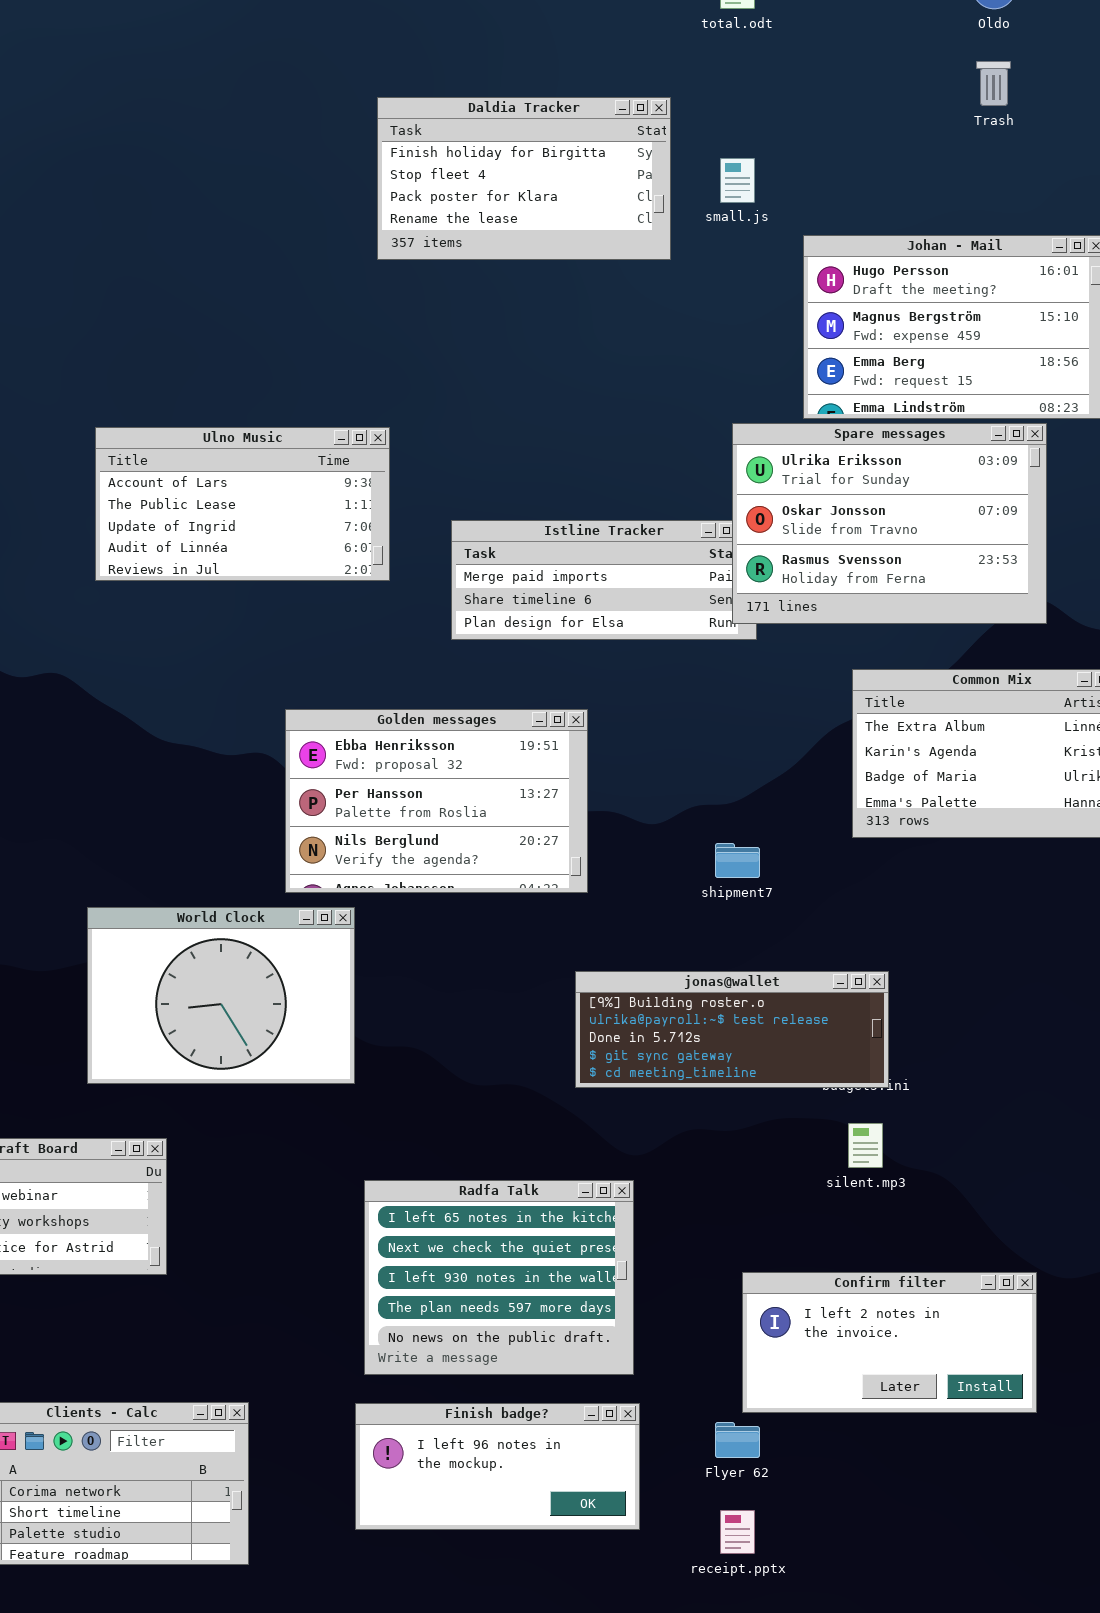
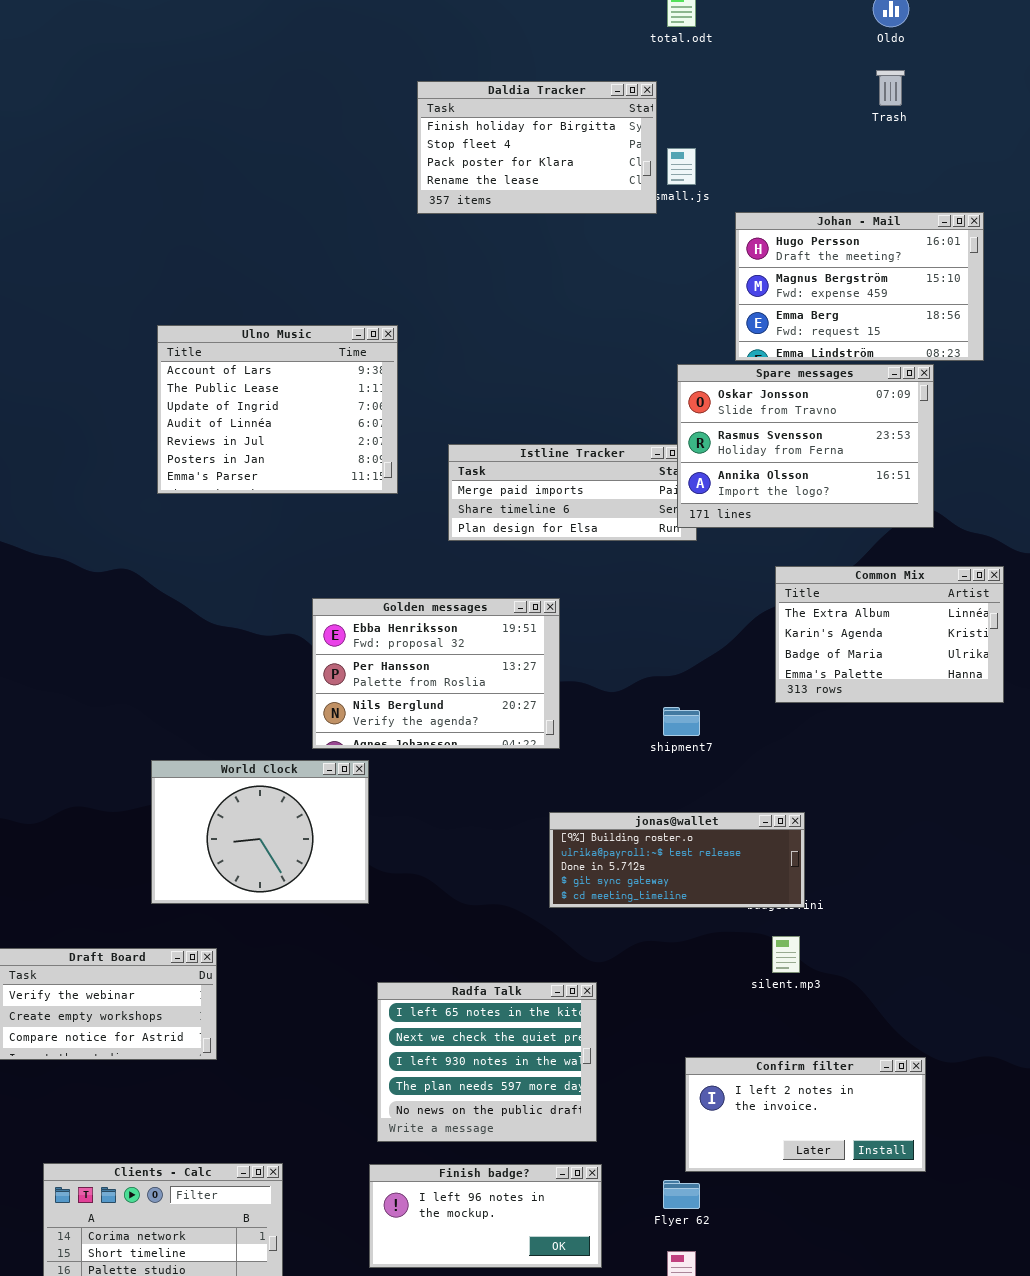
Daldia Tracker: [377,97,671,260] -> [417,81,657,214], moved
Spare messages: [732,423,1047,624] -> [677,364,934,528], scrolled down 1 row
Ulno Music: [95,427,390,581] -> [157,325,398,494], resized

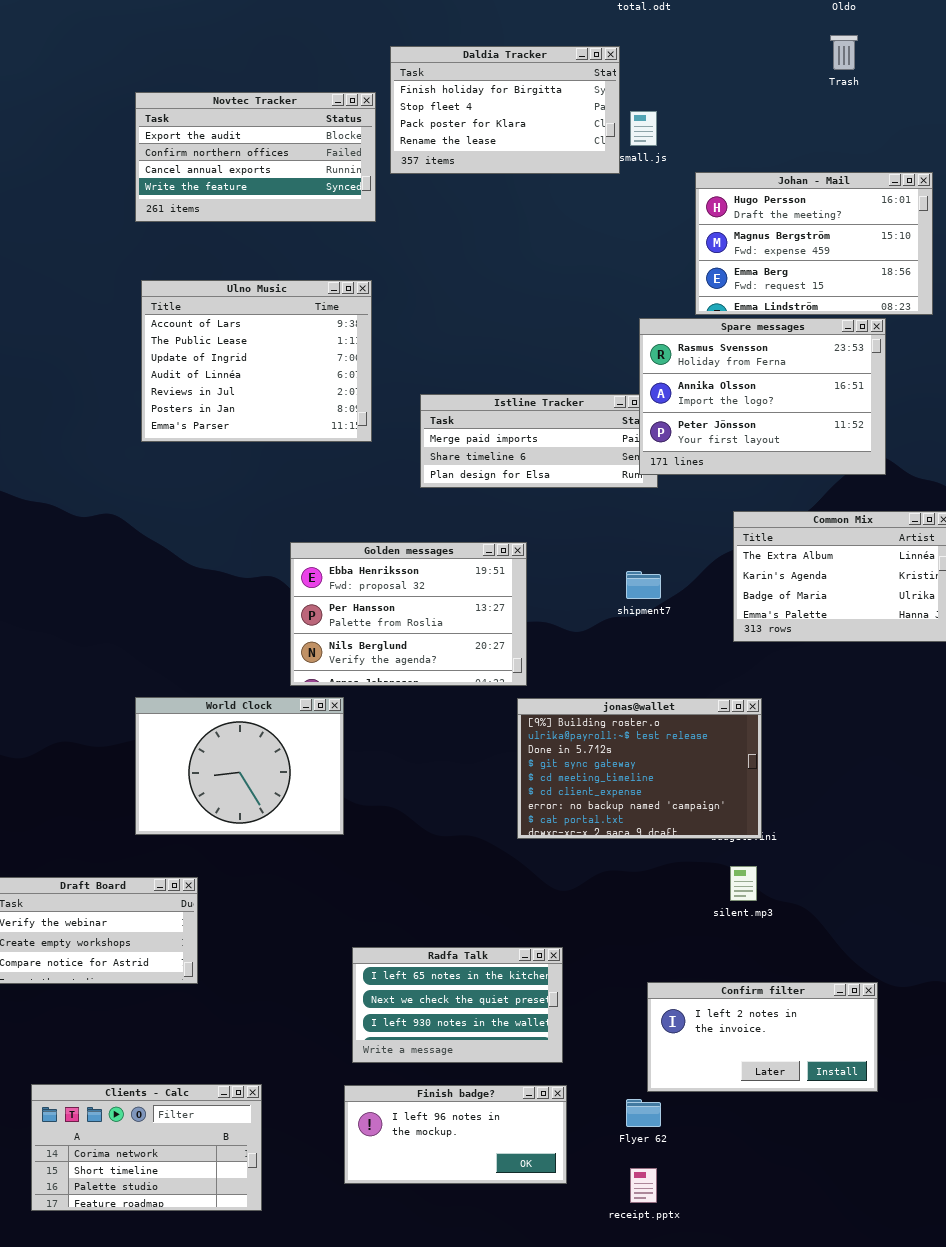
Novtec Tracker: none -> [135,92,376,222], opened
Spare messages: [677,364,934,528] -> [639,318,886,475], scrolled down 1 row
shipment7: [663,707,700,736] -> [626,571,661,599], moved
jonas@wallet: [549,812,805,908] -> [517,698,762,839], resized
Radfa Talk: [377,982,597,1142] -> [352,947,563,1063], resized

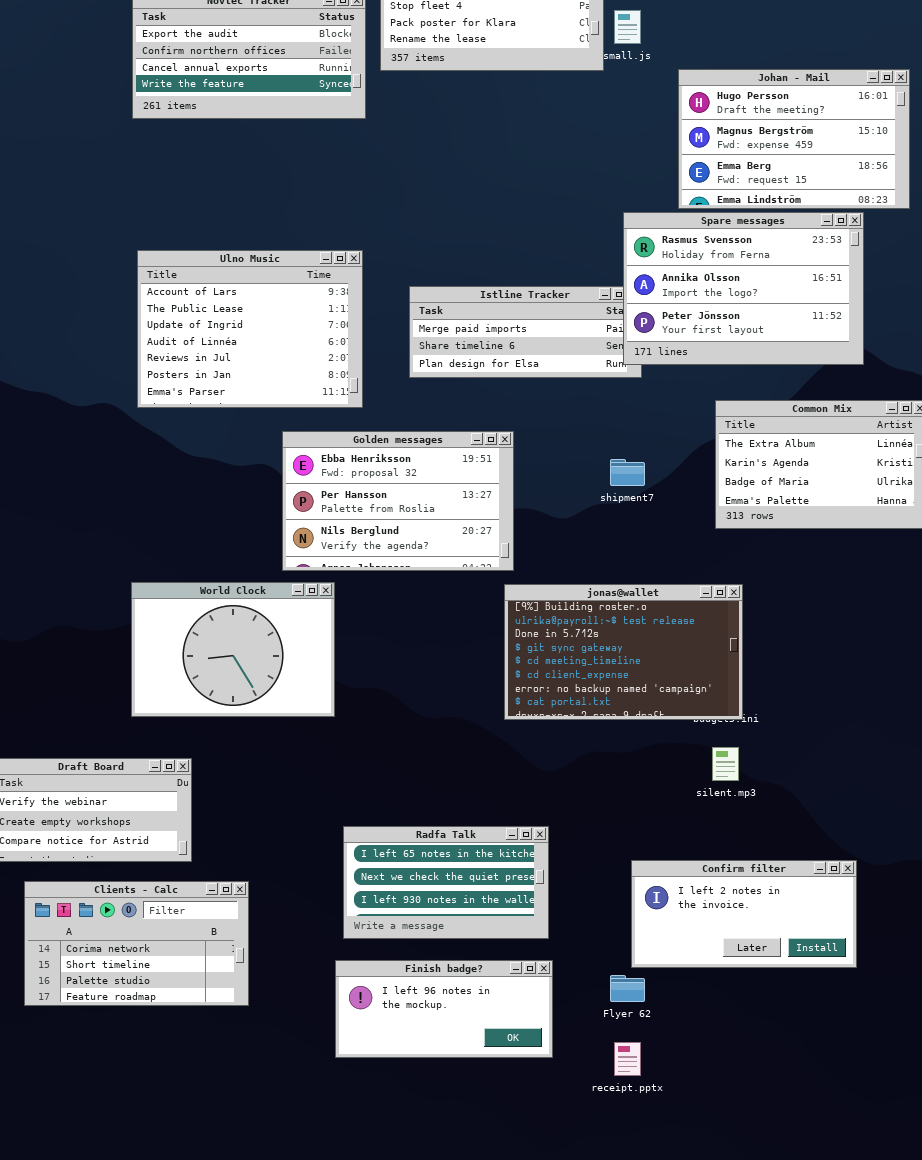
Ulno Music: [141,280,372,442] -> [137,250,363,408], moved
Clients - Calc: [31,1084,262,1211] -> [24,881,249,1006], moved

